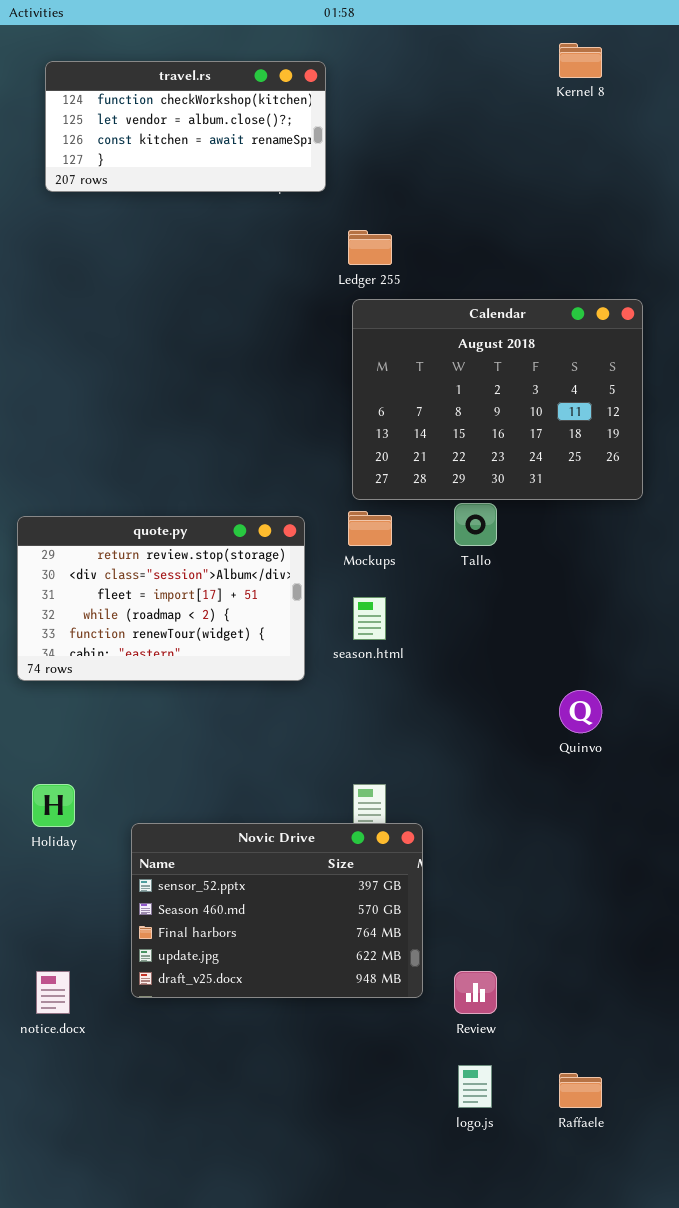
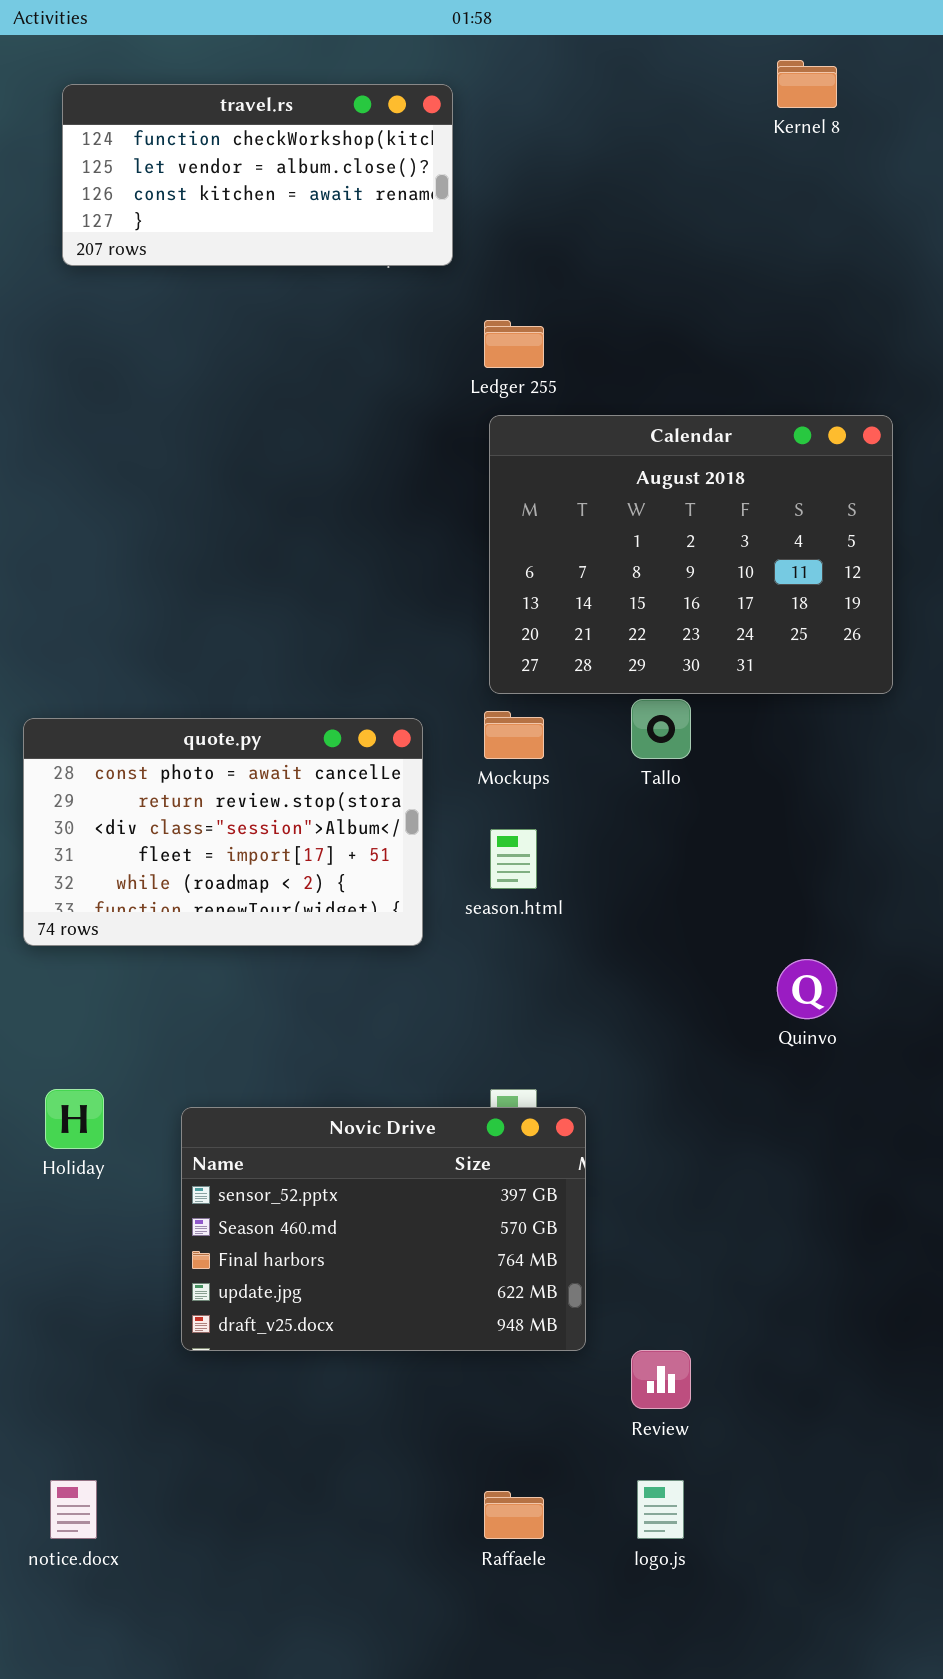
quote.py: [17,516,305,681] -> [23,718,423,946], scrolled up 1 row
Novic Drive: [131,823,423,998] -> [181,1107,586,1351], moved
notice.docx: [36,971,70,1014] -> [50,1480,97,1539], moved
Raffaele: [559,1073,602,1108] -> [484,1491,544,1539], moved

